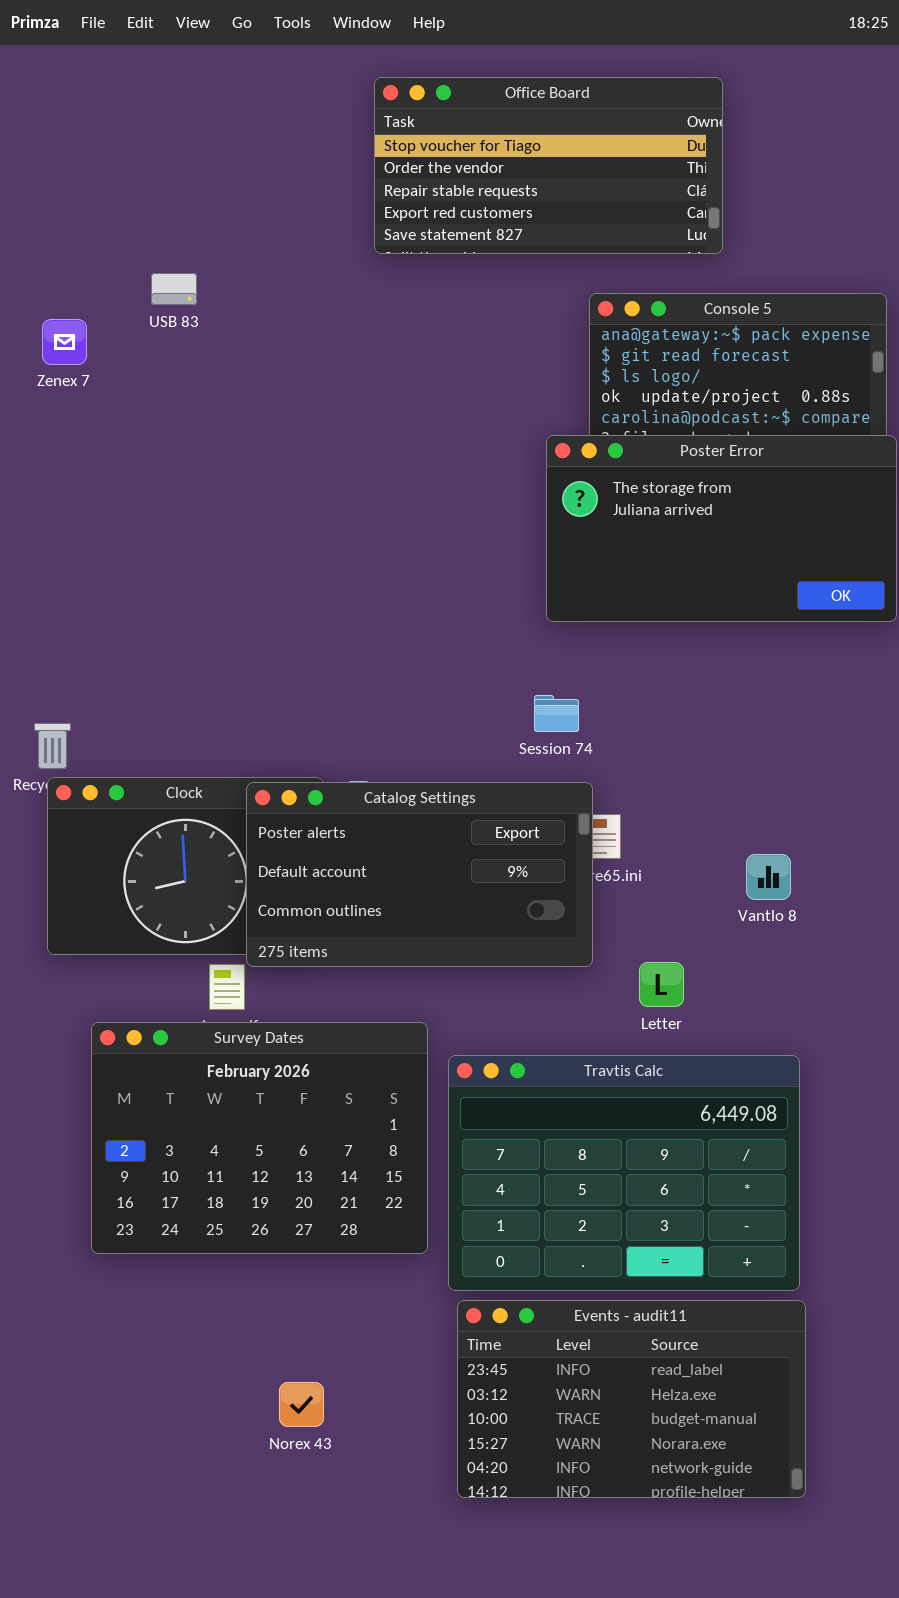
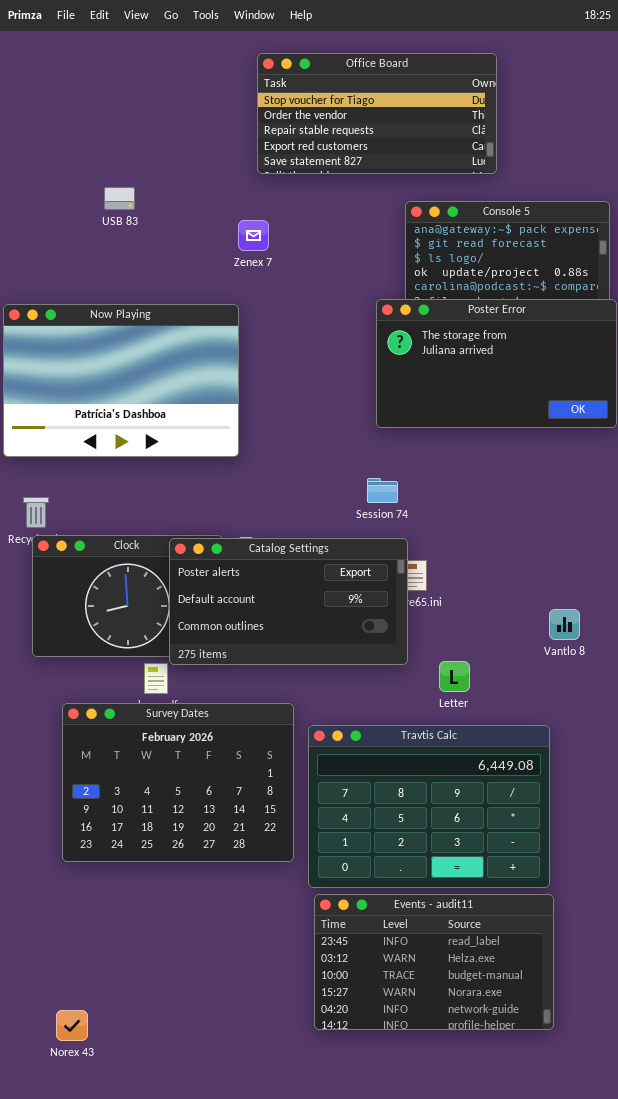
Zenex 7: [42,319,87,365] -> [238,220,269,251], moved
Now Playing: none -> [3,304,239,457], opened
Vantlo 8: [746,854,791,900] -> [549,609,580,640], moved
Norex 43: [279,1382,324,1427] -> [56,1010,88,1041], moved

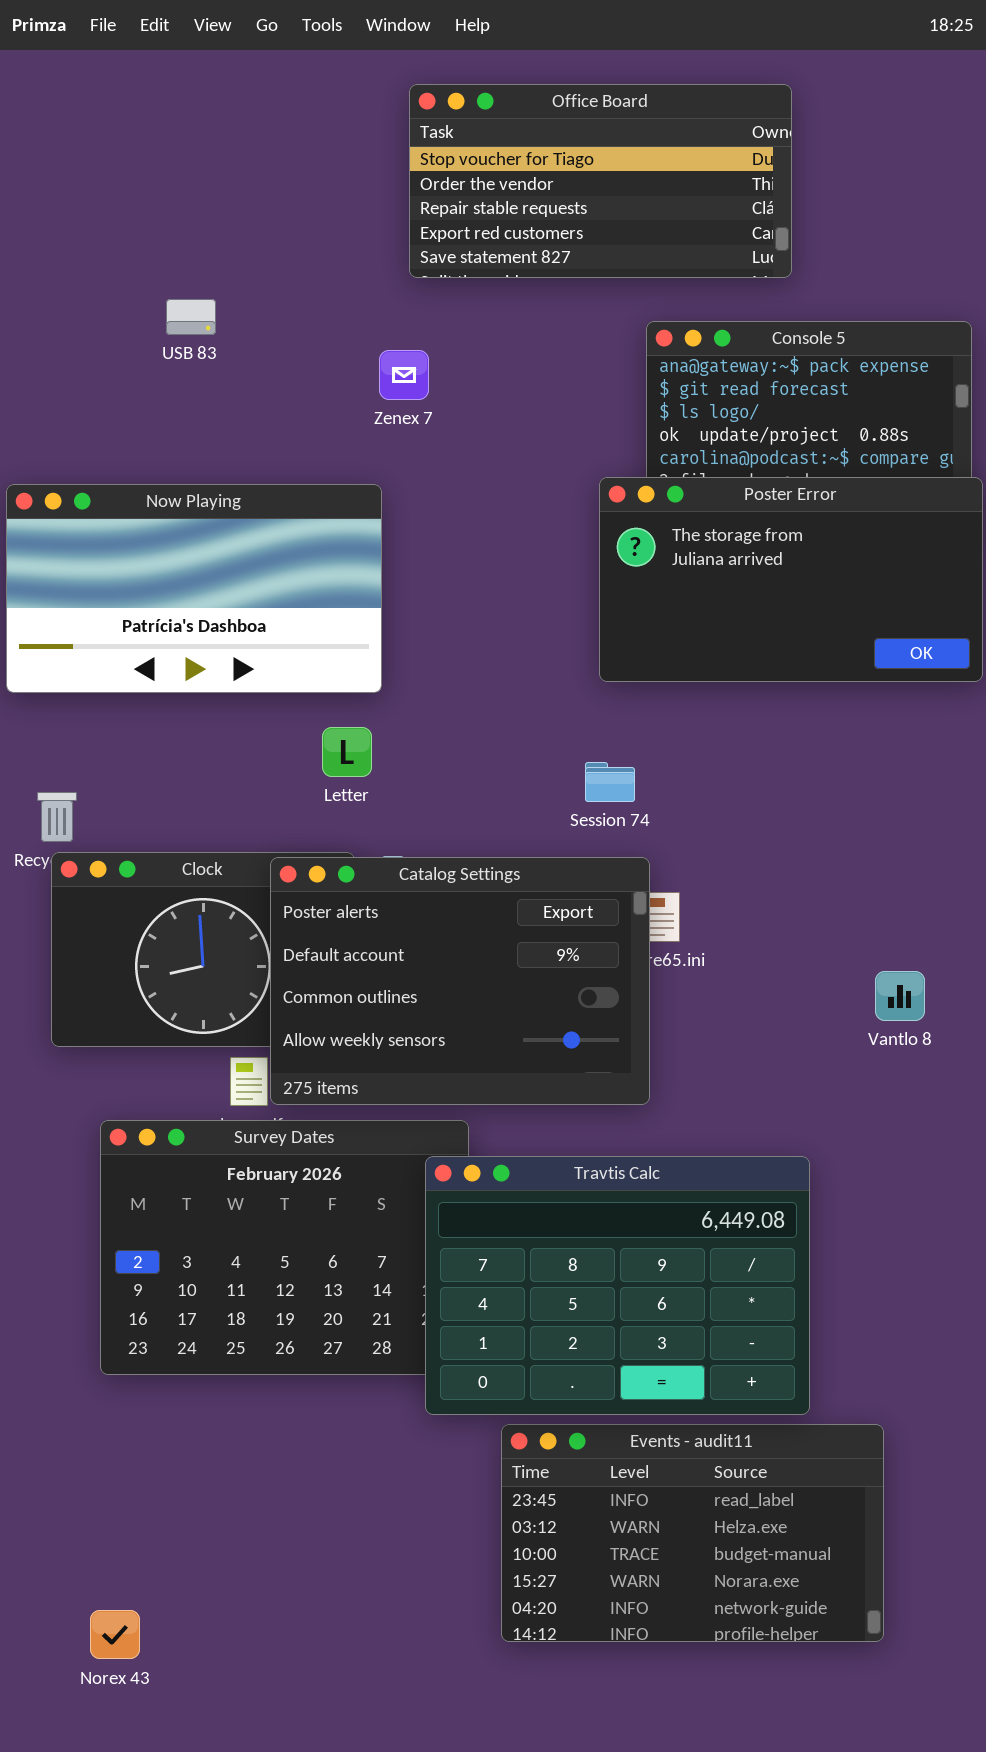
Now Playing: [3,304,239,457] -> [6,484,382,693], resized
Catalog Settings: [169,538,408,665] -> [270,857,650,1105], resized
Letter: [439,661,470,692] -> [322,727,372,777], moved
Travtis Calc: [308,725,550,888] -> [425,1156,810,1415], moved

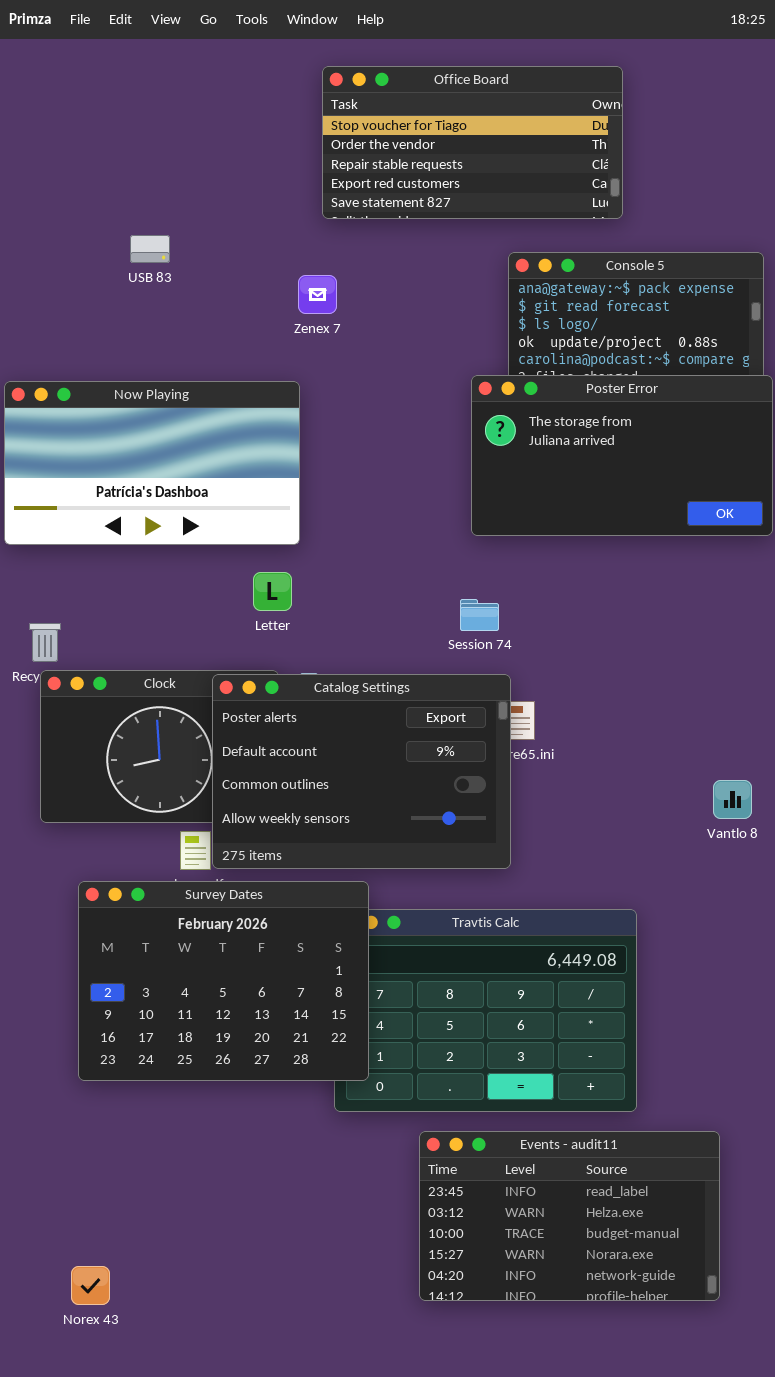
Vantlo 8: [875,971,925,1021] -> [713,780,752,819], moved
Survey Dates: [100,1120,469,1375] -> [78,881,369,1081], raised
Events - audit11: [501,1424,884,1642] -> [419,1131,720,1301], moved

